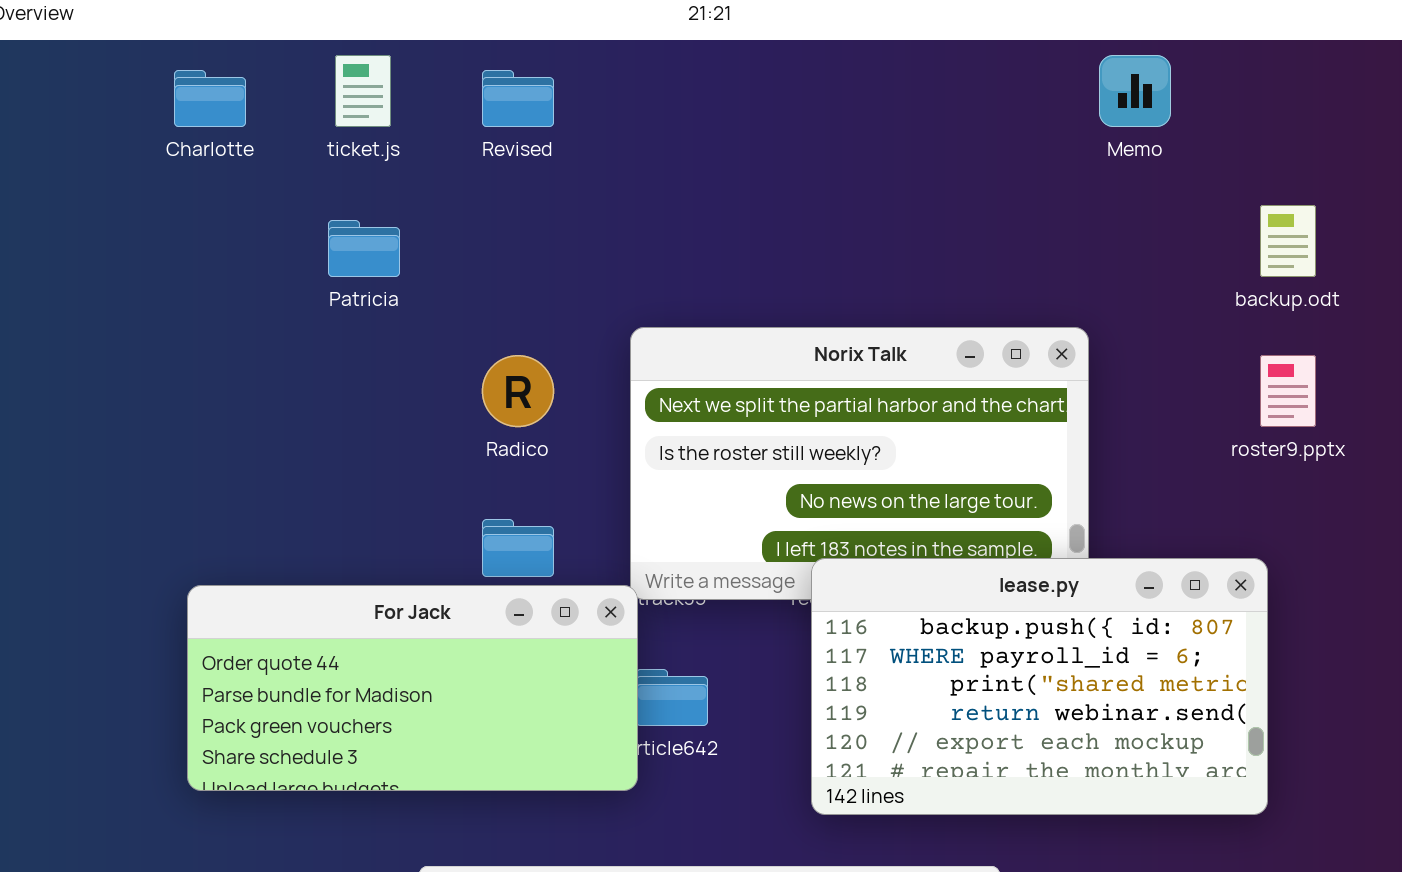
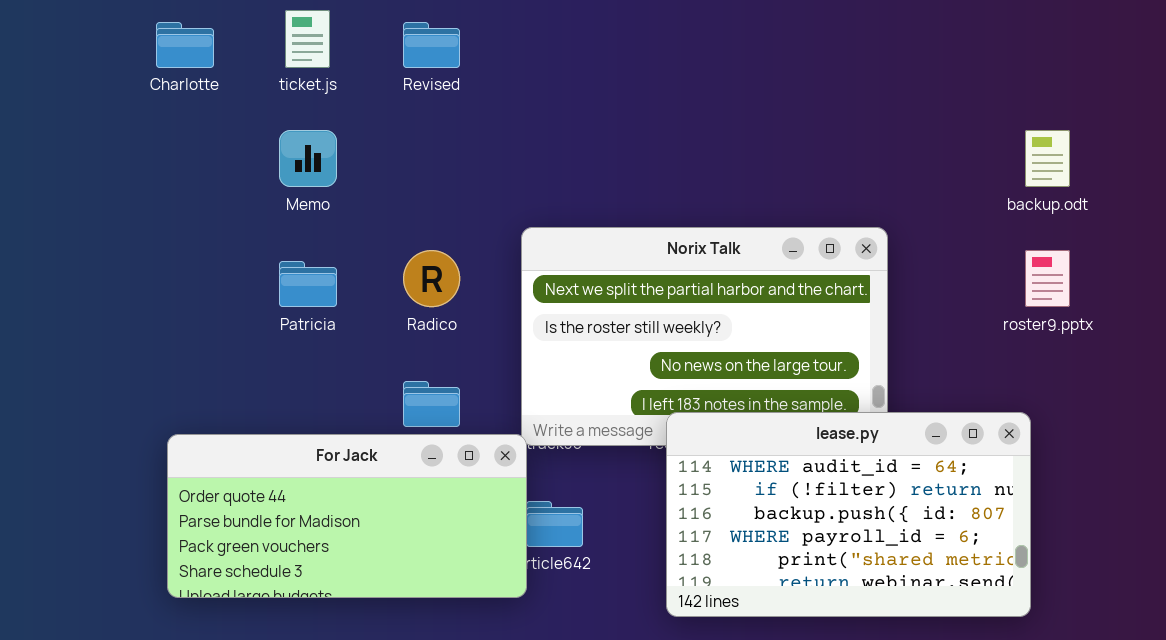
Memo: [1099,55,1171,127] -> [279,130,337,187], moved
Patricia: [328,220,400,277] -> [279,261,337,307], moved
lease.py: [811,558,1268,815] -> [666,412,1031,617], scrolled up 2 rows

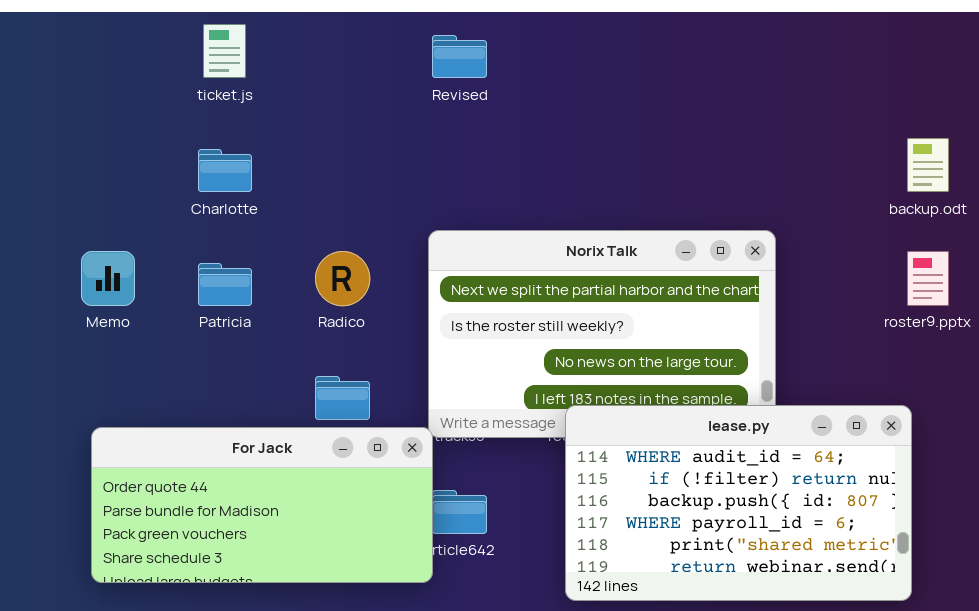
Charlotte: [156,22,214,68] -> [198,149,252,192], moved
Revised: [403,22,460,68] -> [432,35,487,78], moved
Memo: [279,130,337,187] -> [81,251,135,306], moved

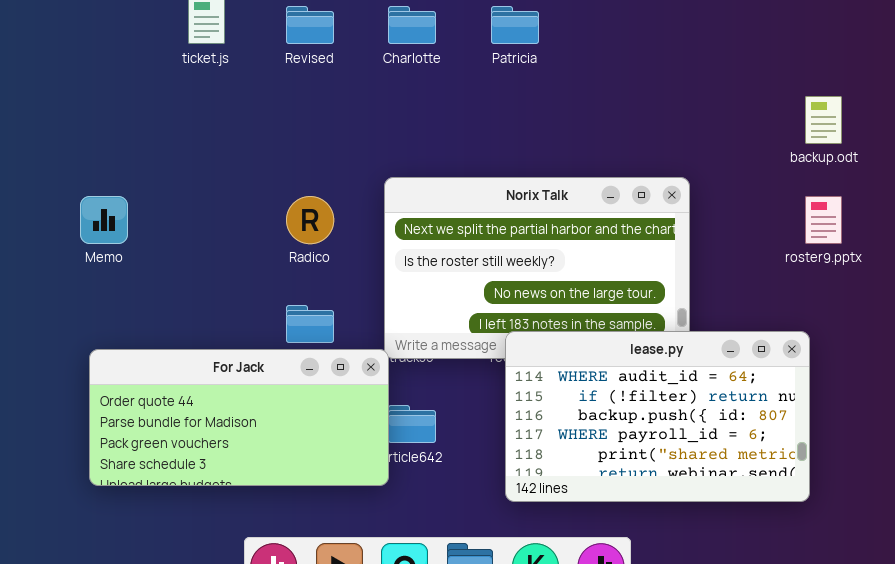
Revised: [432,35,487,78] -> [286,6,334,44], moved
Charlotte: [198,149,252,192] -> [388,6,436,44], moved
Patricia: [198,263,252,306] -> [491,6,539,44], moved

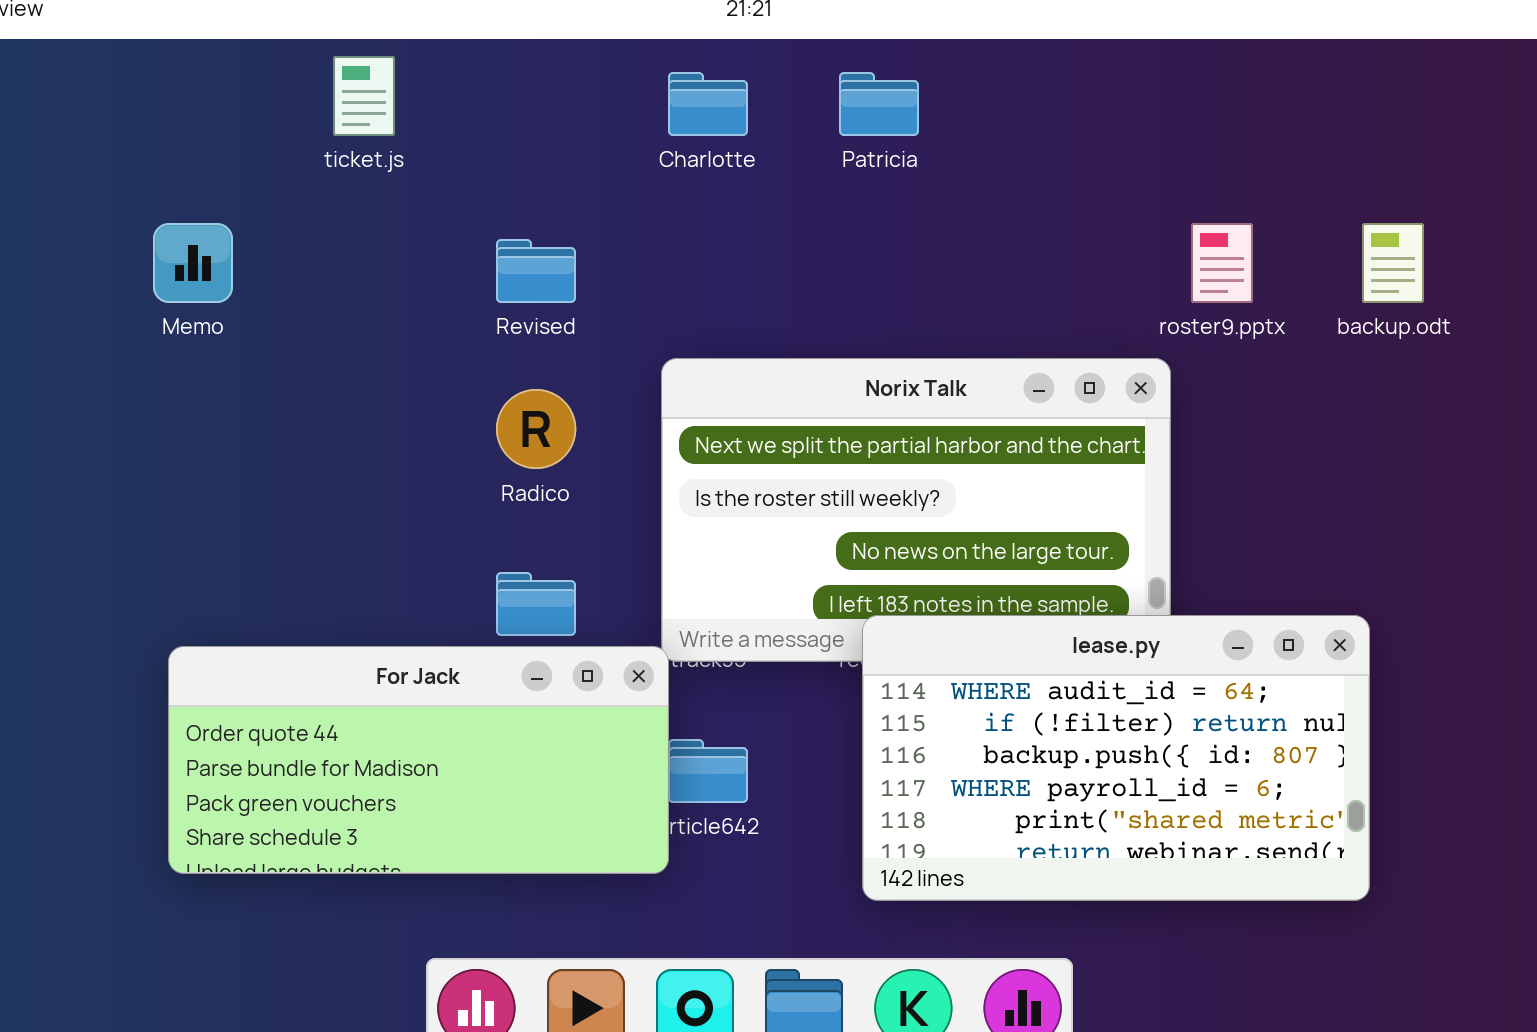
Revised: [286,6,334,44] -> [496,239,576,303], moved
Memo: [80,196,128,244] -> [153,223,233,303], moved
roster9.pptx: [805,196,842,244] -> [1191,223,1253,303], moved

